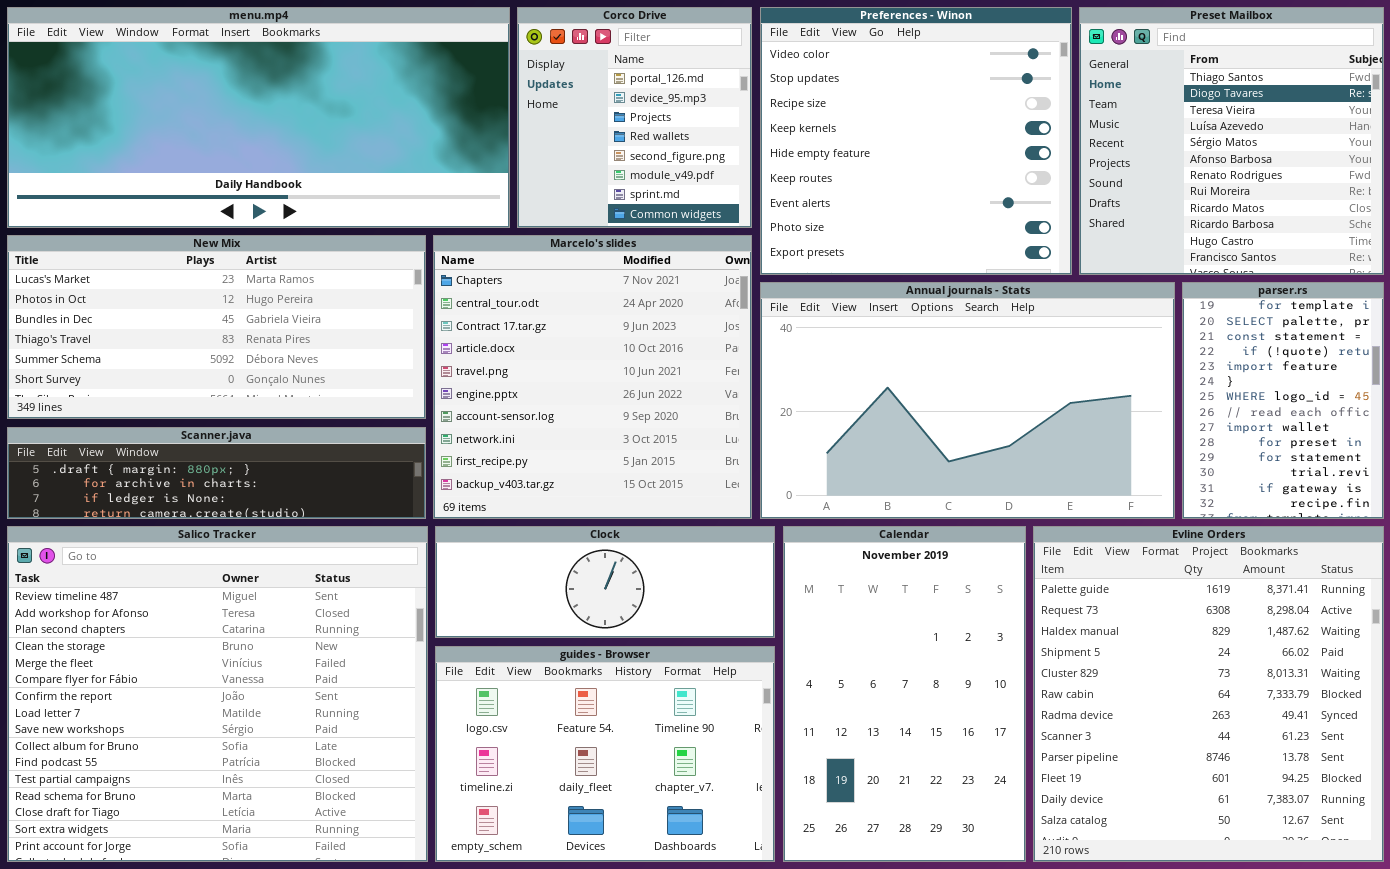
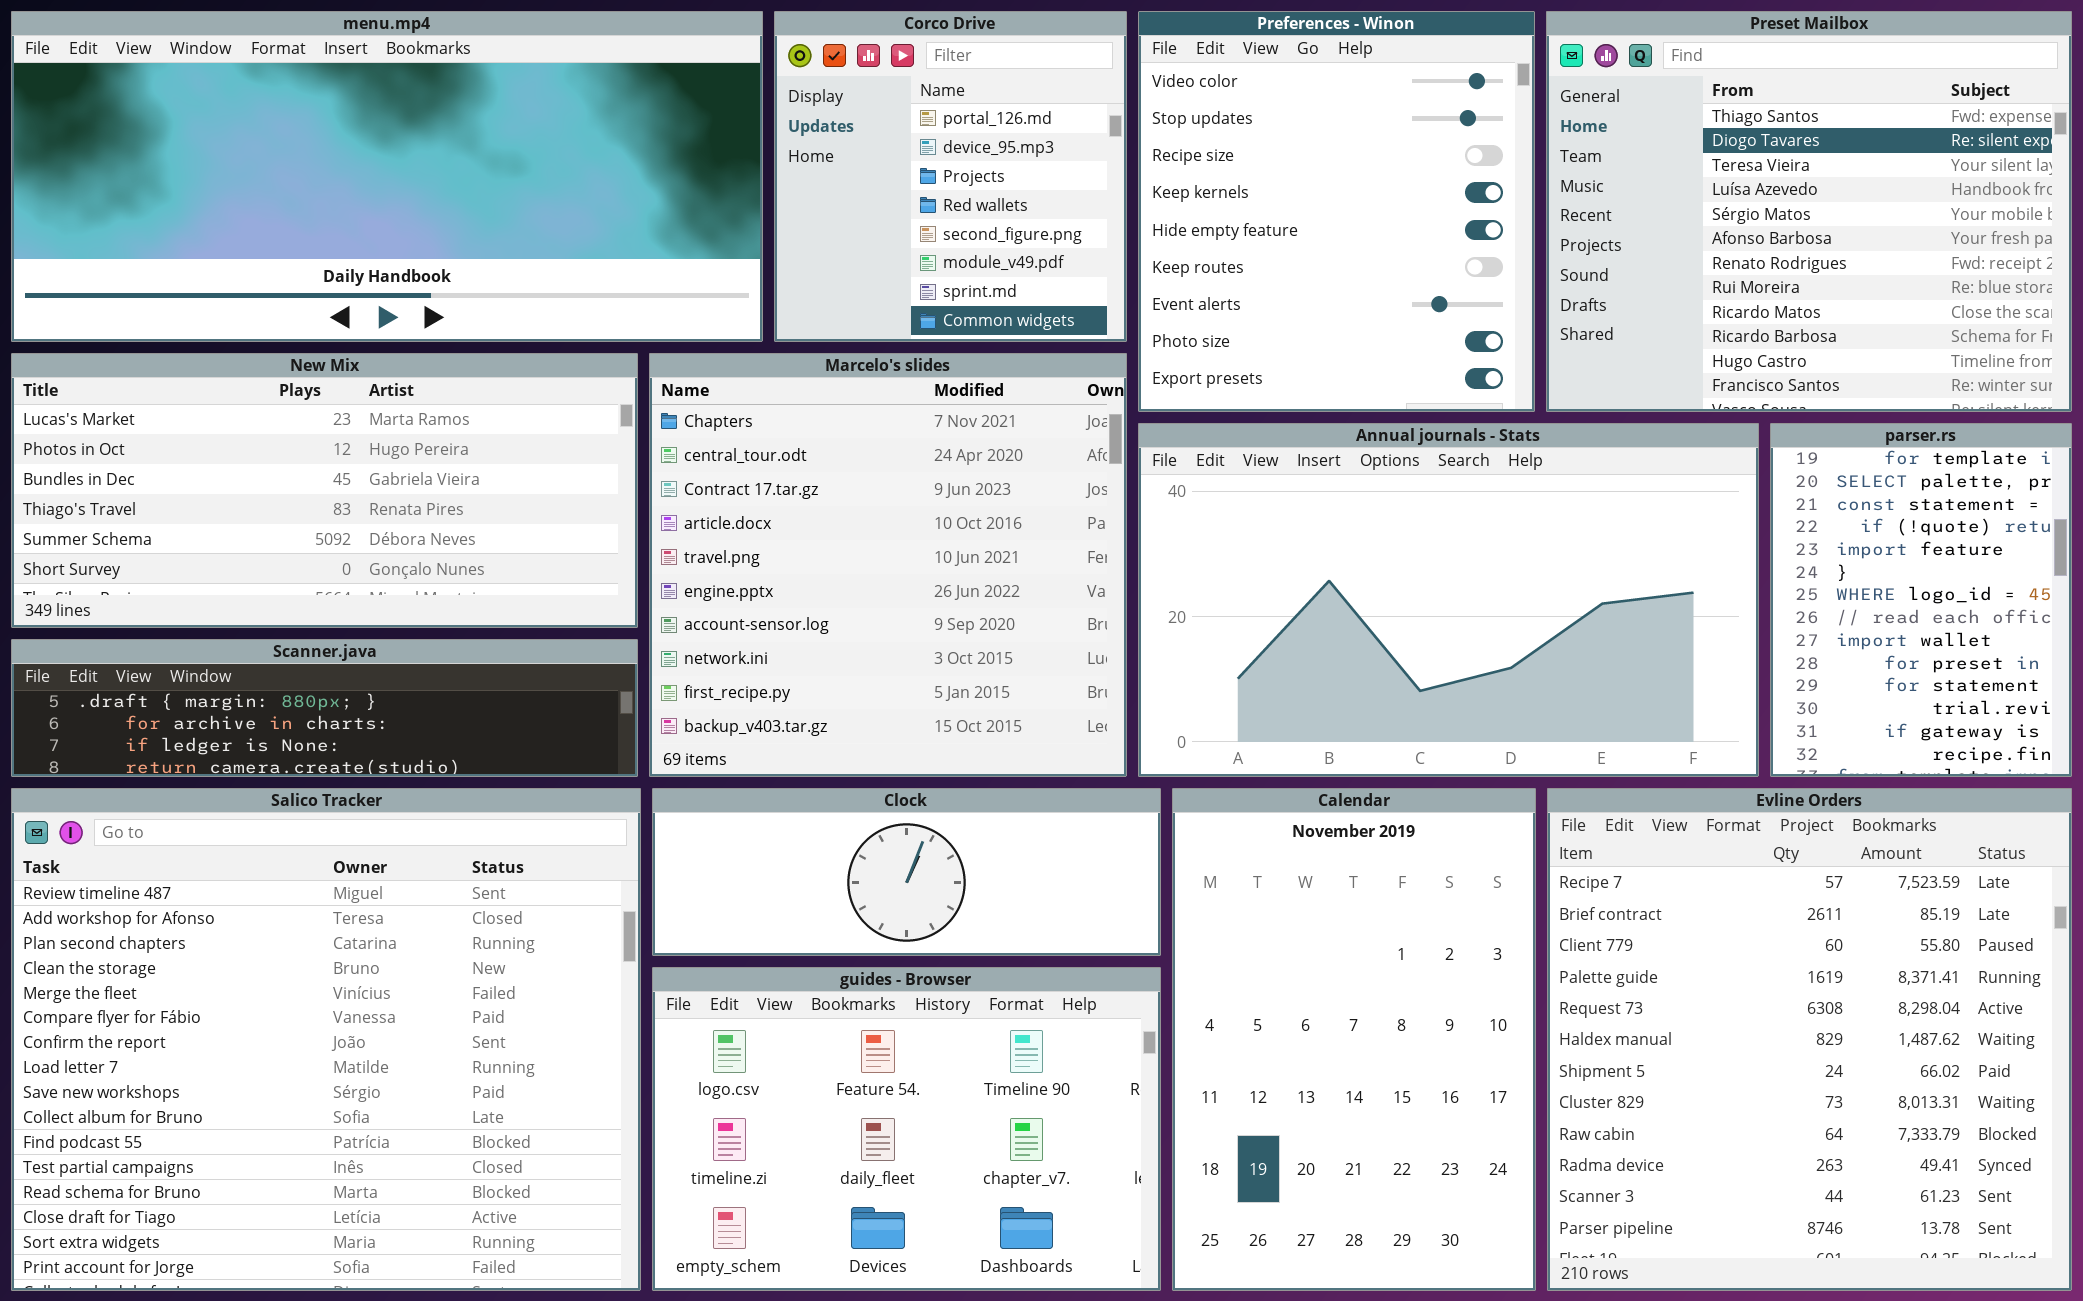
Preferences - Winon: [760,7,1072,275] -> [1138,11,1535,412], resized
Preset Mailbox: [1079,7,1384,275] -> [1546,11,2072,412], resized
Evline Orders: [1033,526,1384,862] -> [1547,788,2072,1291], scrolled up 3 rows

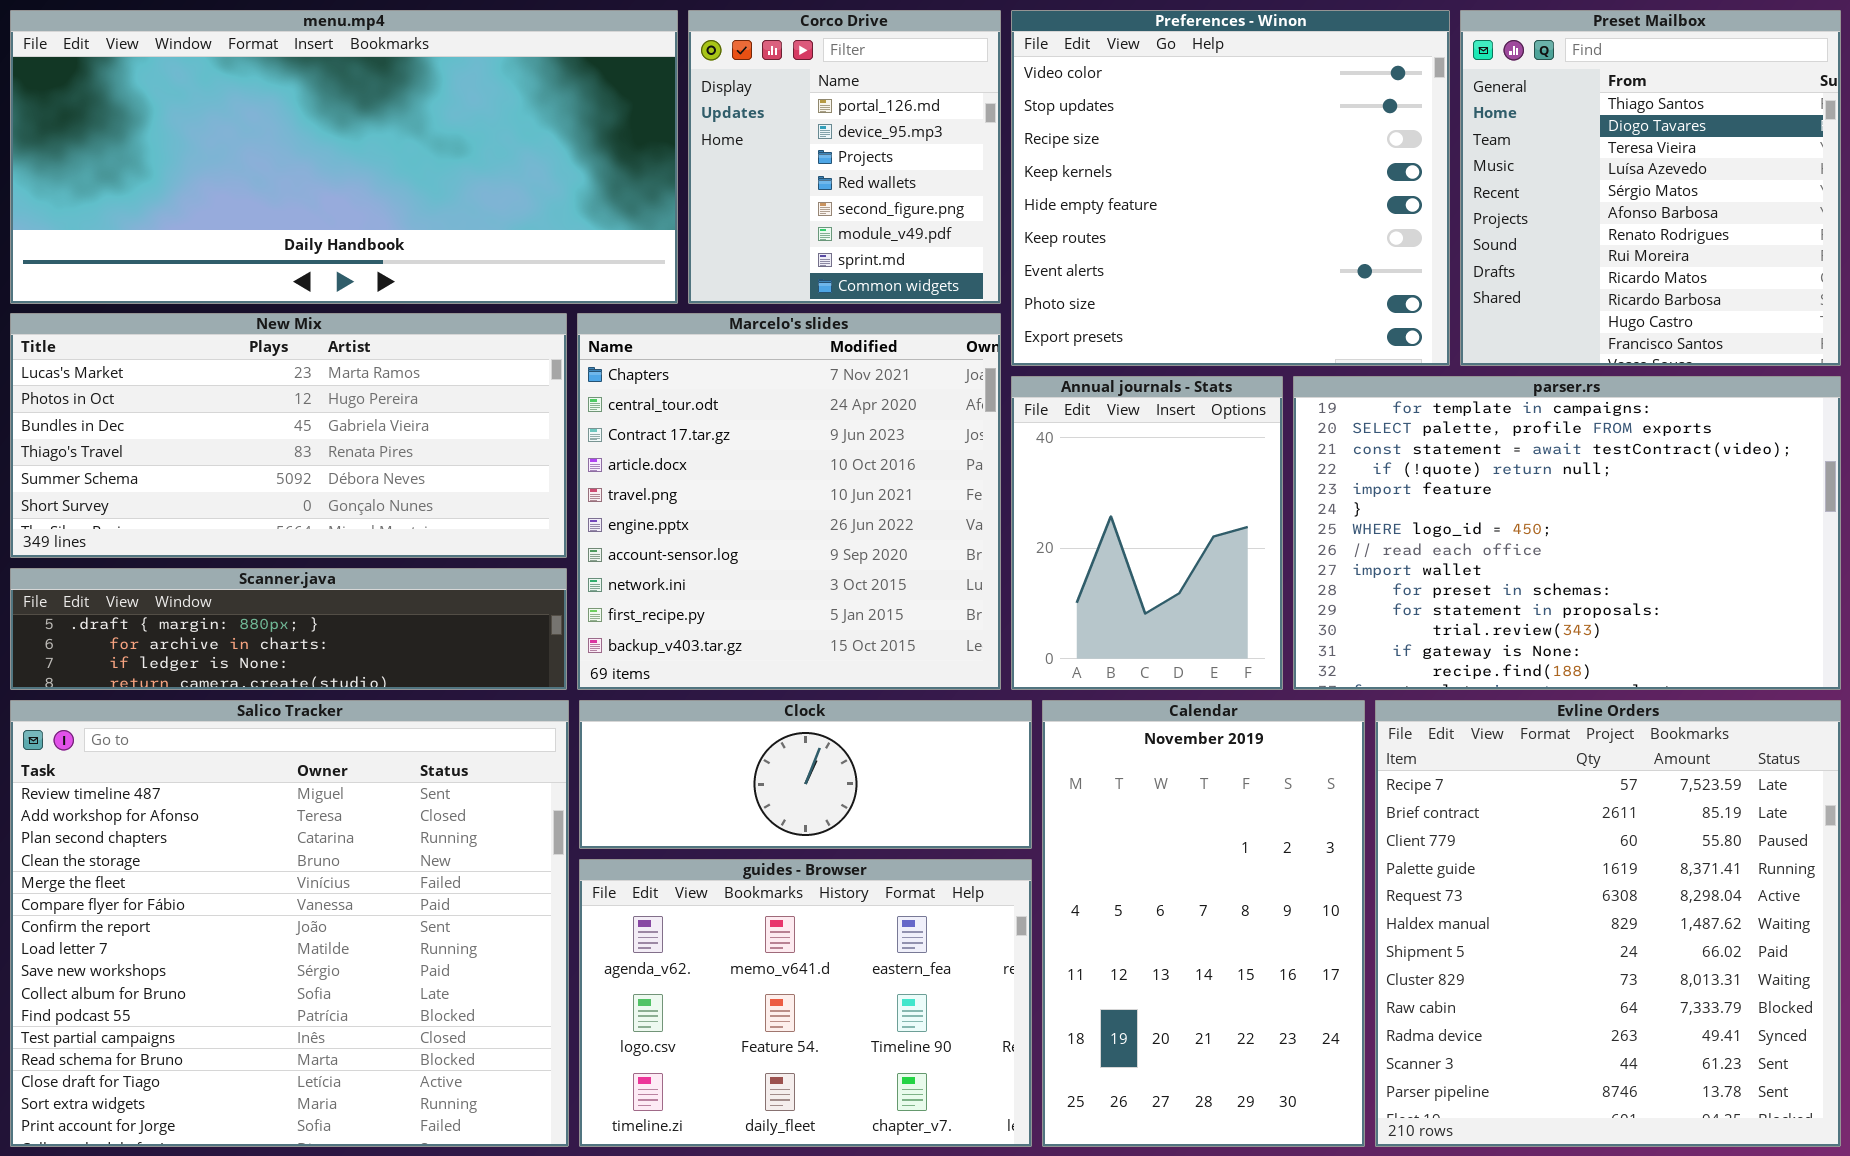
Preferences - Winon: [1138,11,1535,412] -> [1011,10,1450,366], resized
Preset Mailbox: [1546,11,2072,412] -> [1460,10,1841,366], resized
Annual journals - Stats: [1138,423,1759,777] -> [1011,376,1283,690], resized
parser.rs: [1770,423,2072,777] -> [1293,376,1841,690], resized
guides - Browser: [652,967,1161,1291] -> [579,859,1032,1147], scrolled up 1 row

